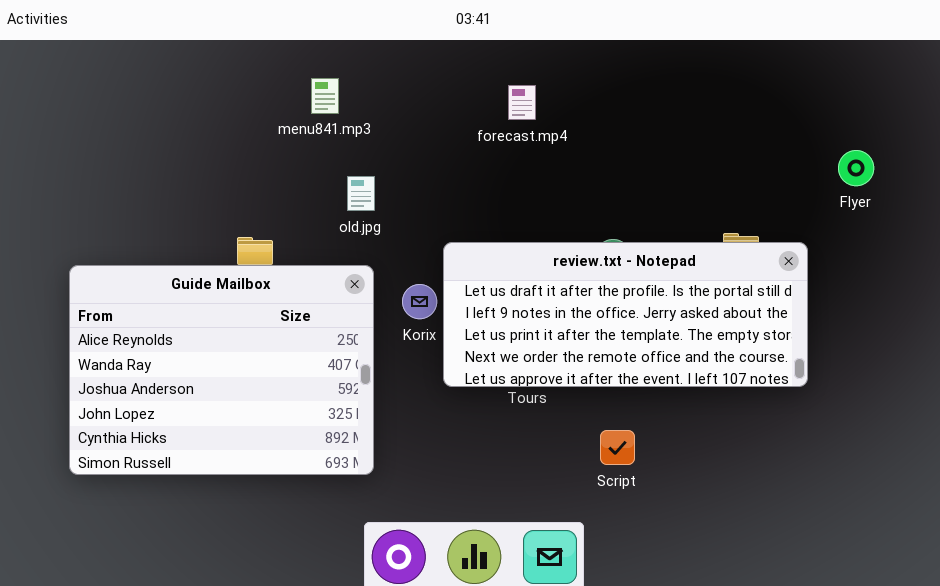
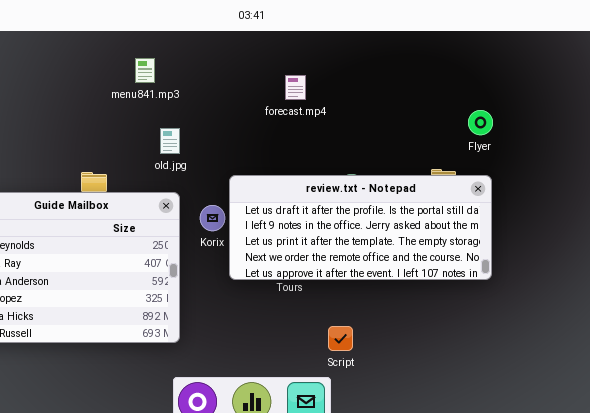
forecast.mp4: [508,85,536,120] -> [285,75,306,100], moved
Flyer: [838,150,874,186] -> [468,110,493,135], moved
Script: [600,430,635,465] -> [328,326,353,351], moved

